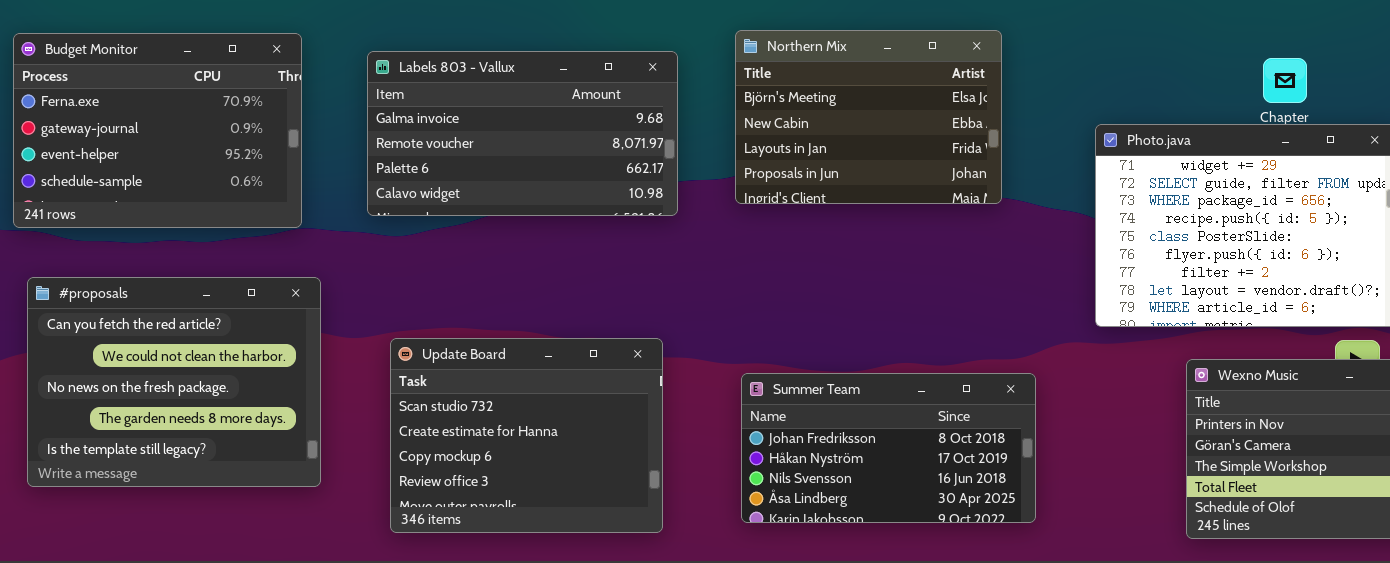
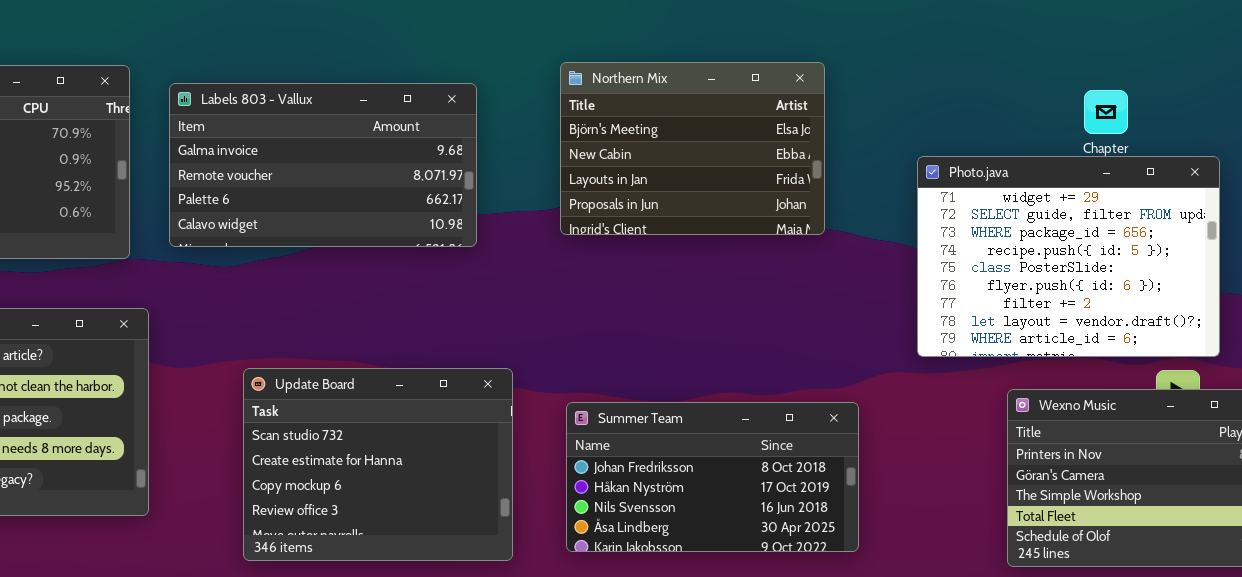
Labels 803 - Vallux: [367,51,678,216] -> [169,83,477,247], moved
Update Board: [390,338,663,533] -> [243,368,513,561], moved

